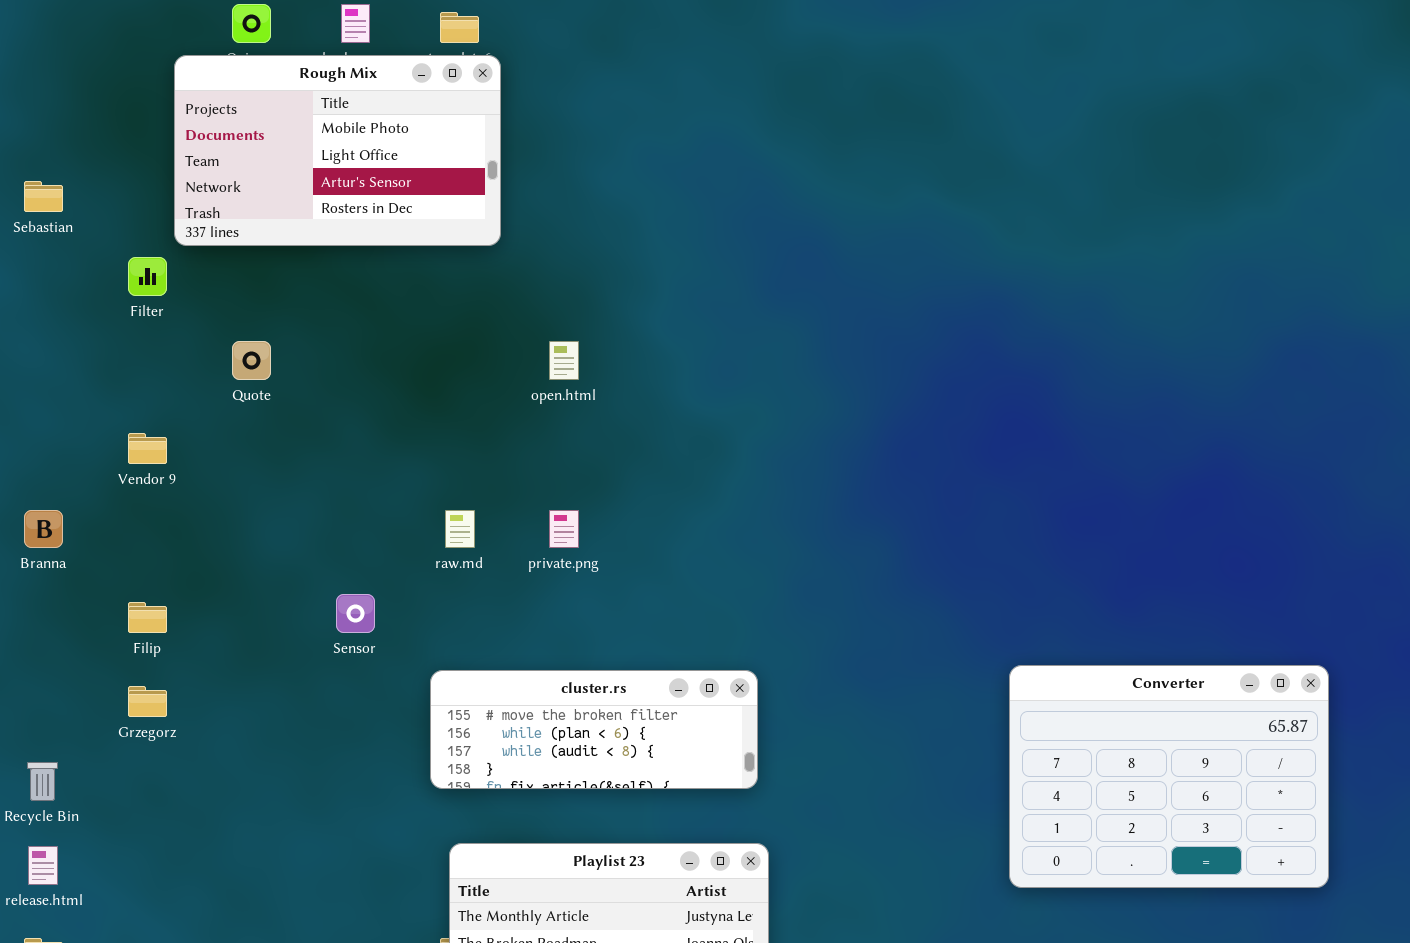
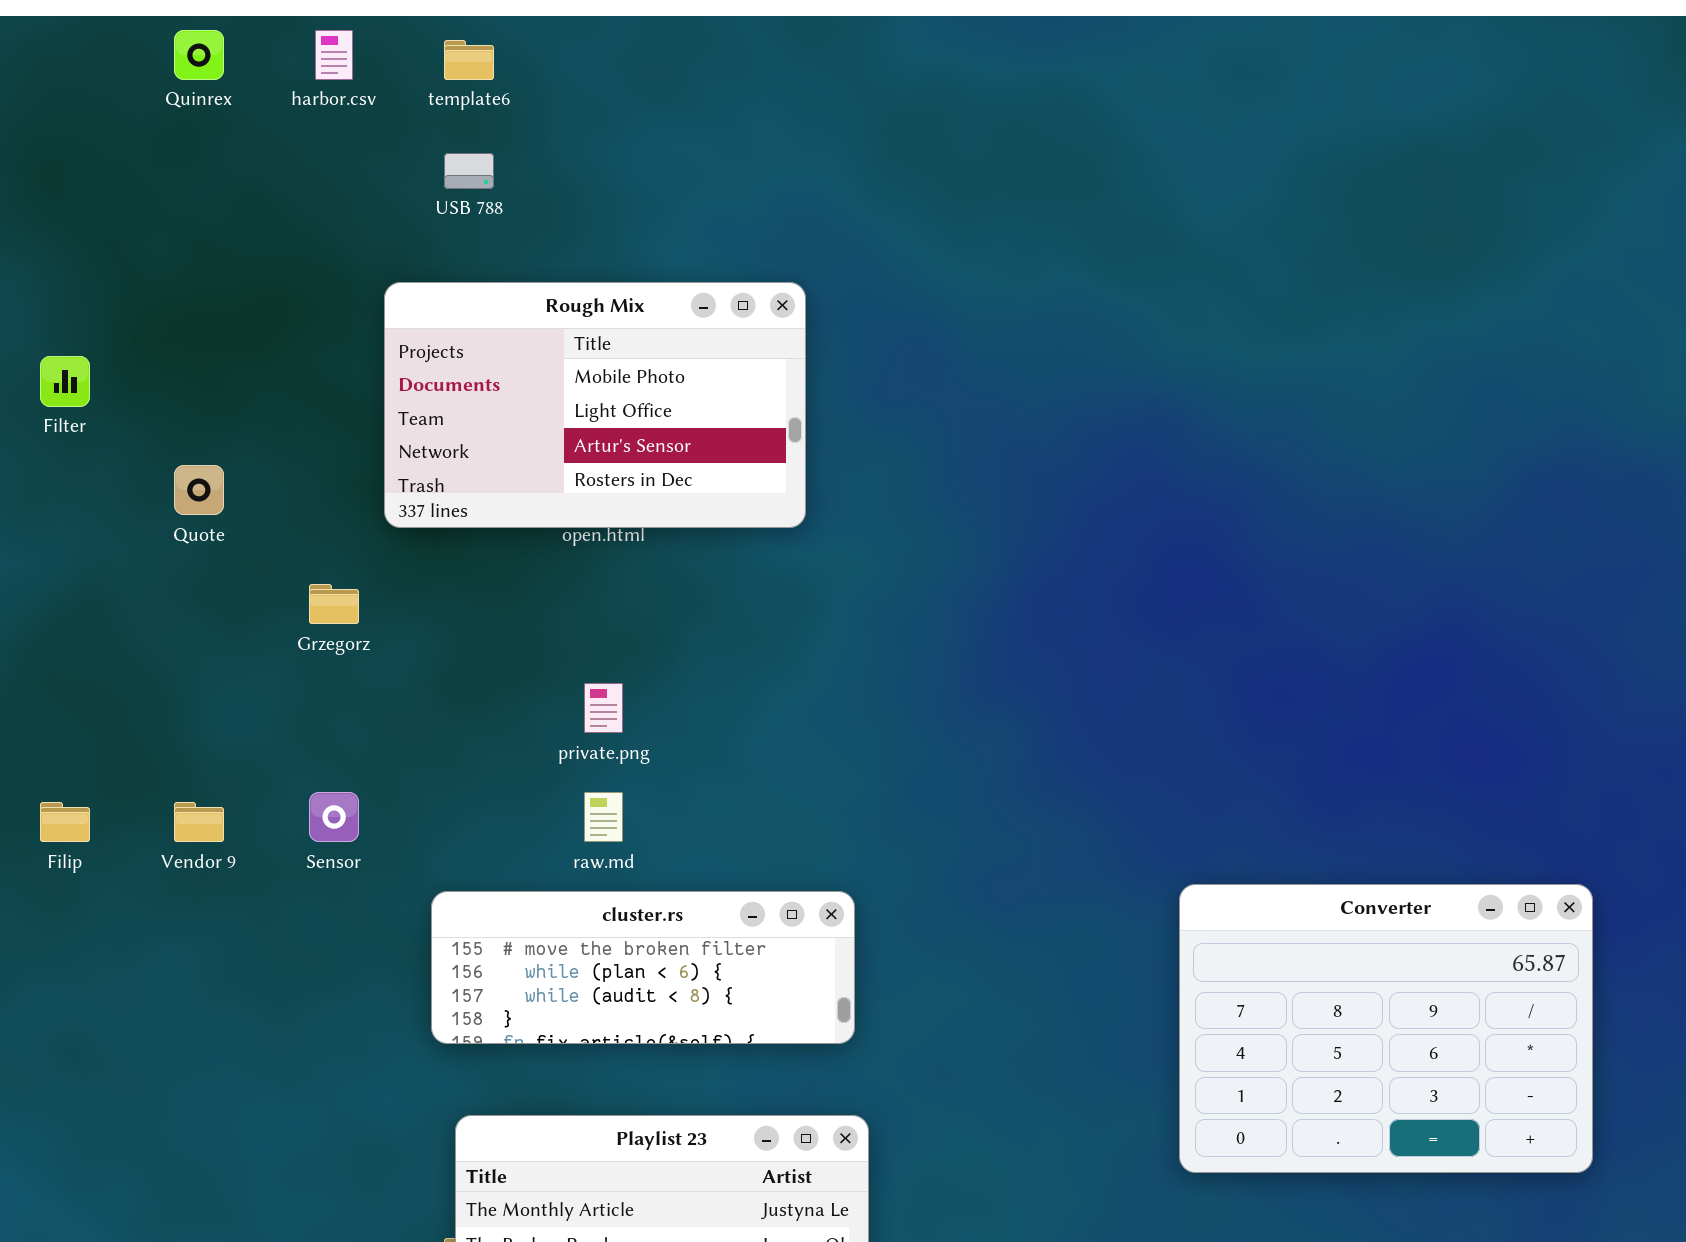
Rough Mix: [174,55,501,246] -> [384,282,806,528], moved
Vendor 9: [128,433,167,464] -> [174,802,224,842], moved
raw.md: [445,510,475,548] -> [584,792,623,842], moved
Grzegorz: [128,686,167,717] -> [309,584,359,624], moved

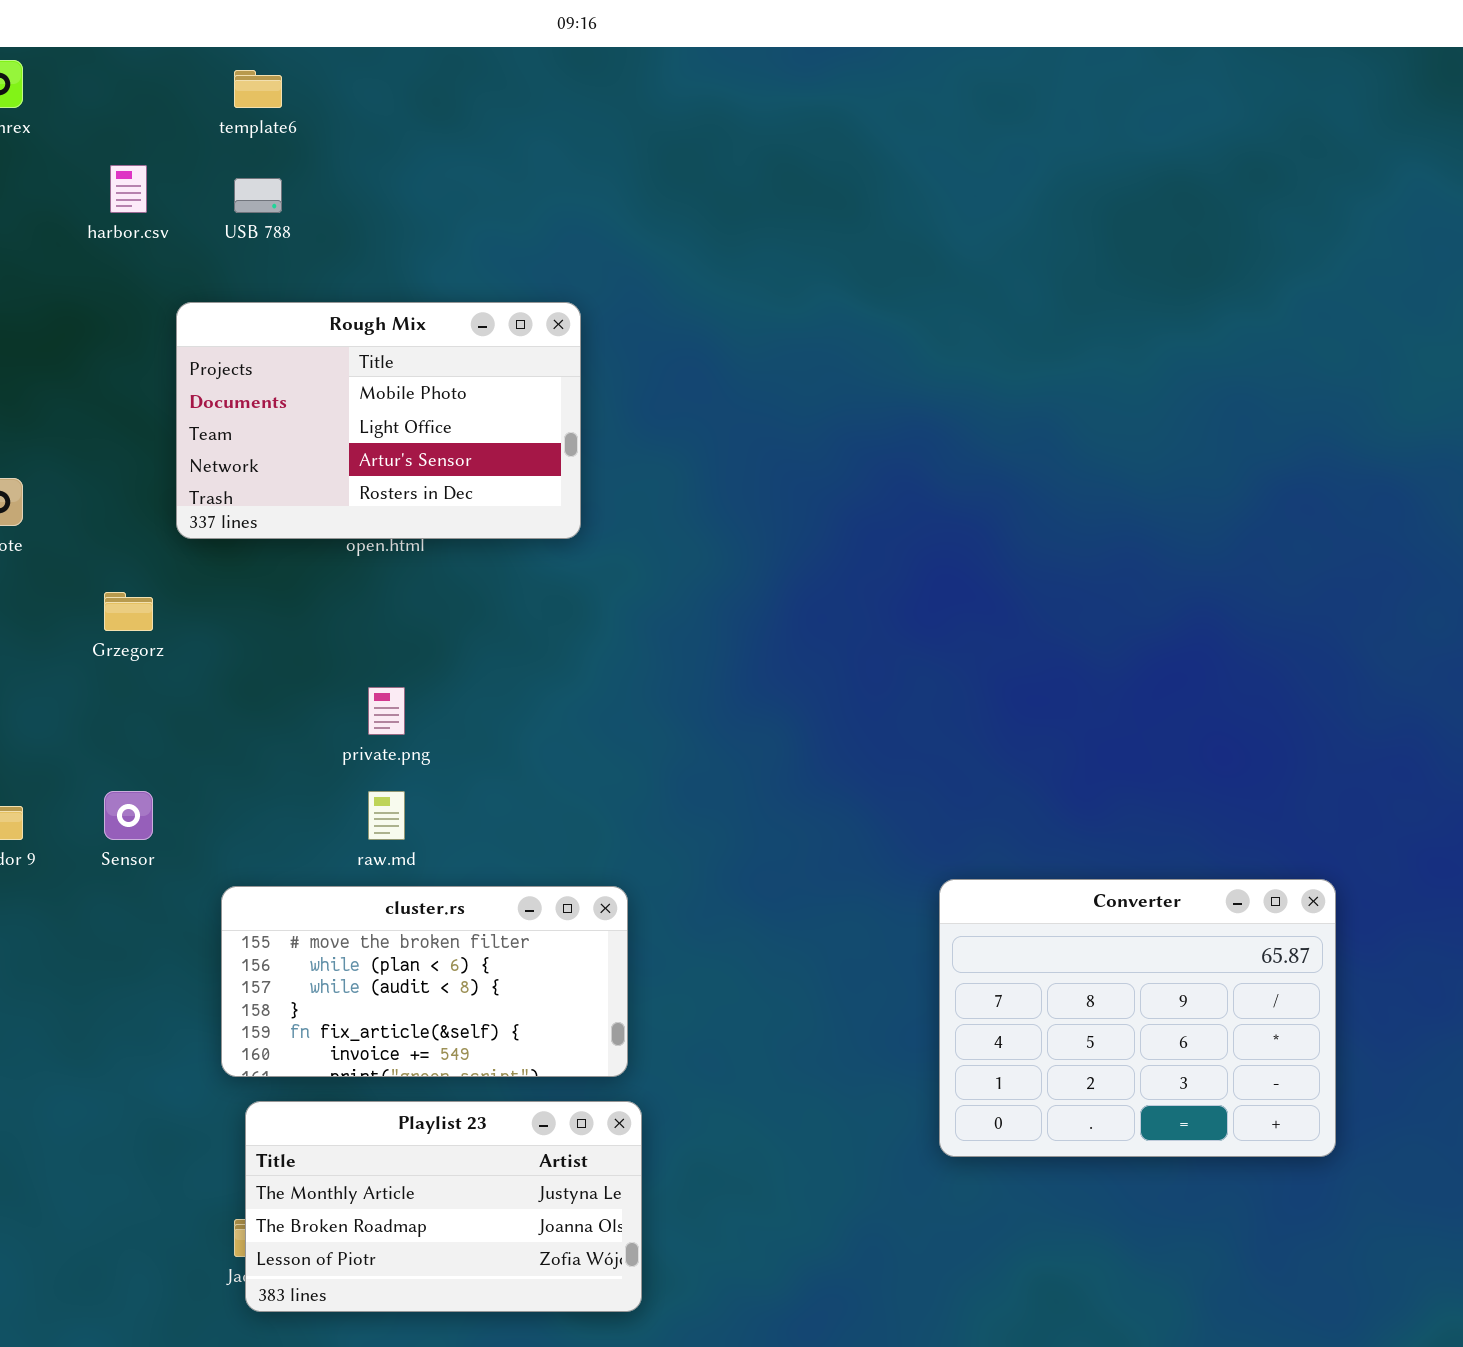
harbor.csv: [315,30,353,80] -> [110,165,147,213], moved
cluster.rs: [431,891,855,1044] -> [221,886,628,1077], resized

